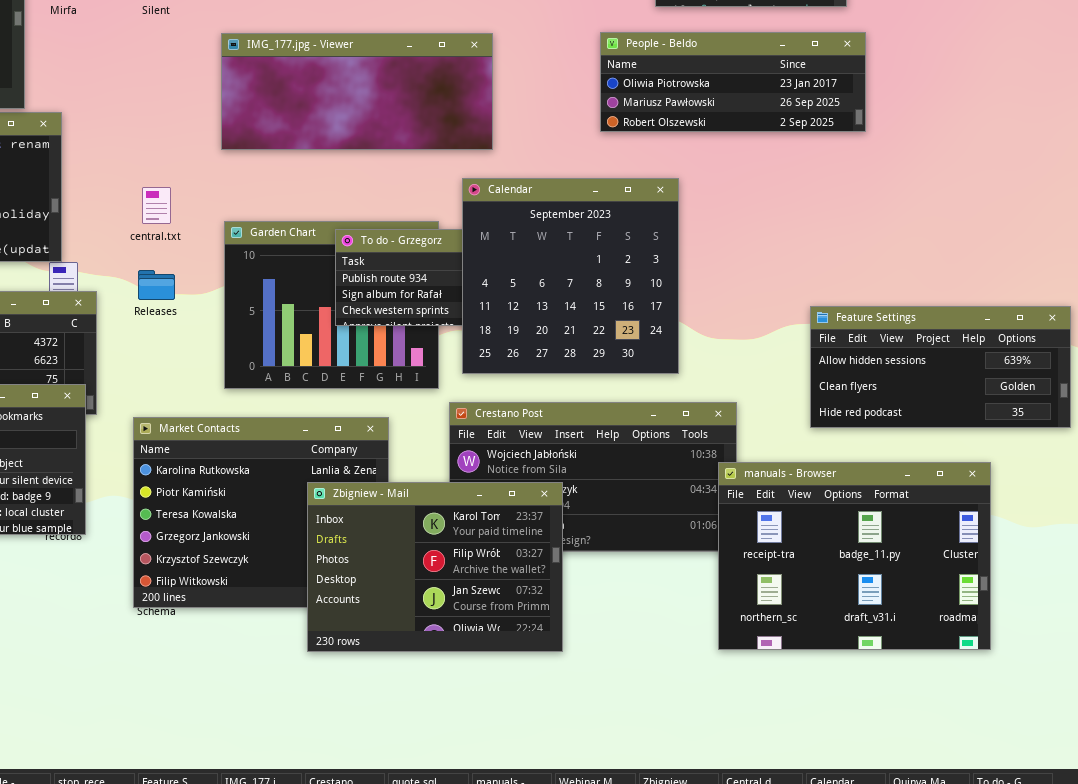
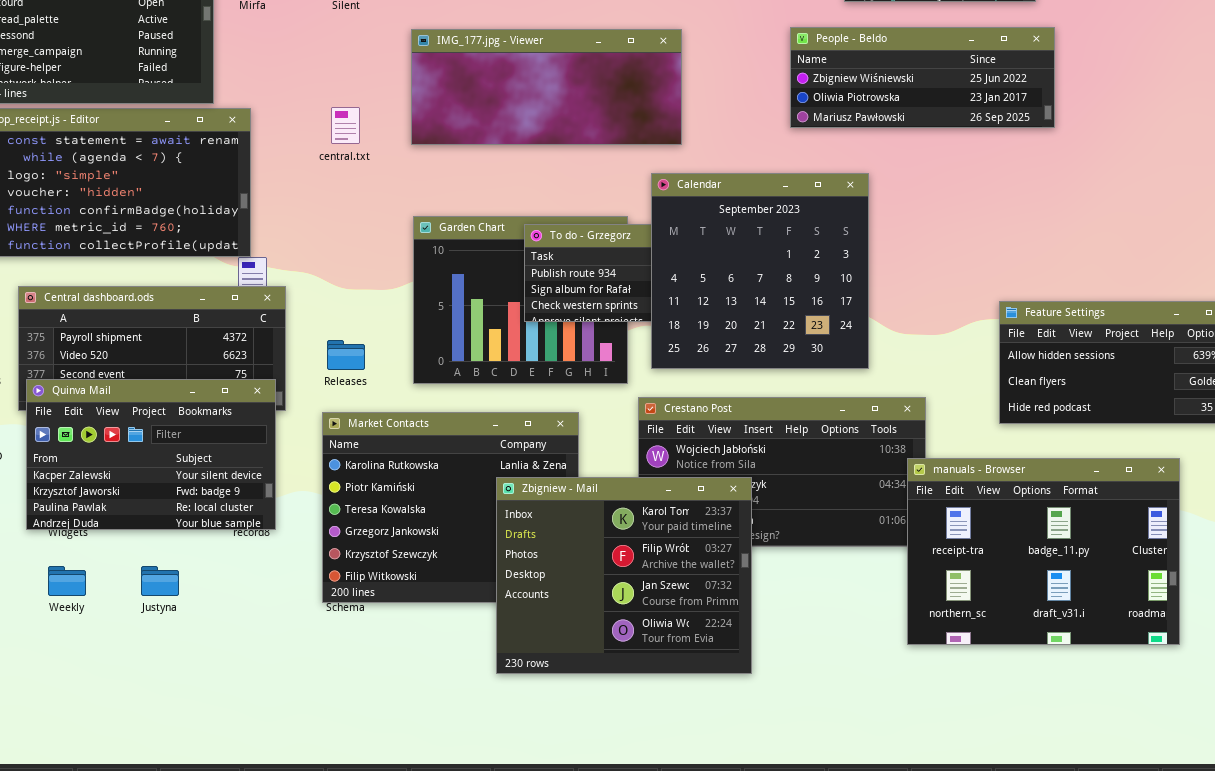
People - Beldo: [600,32,866,132] -> [790,27,1055,128], scrolled up 1 row
central.txt: [142,187,171,224] -> [331,107,360,144], moved
Releases: [138,270,175,300] -> [327,340,365,370], moved
Zbigniew - Mail: [307,482,563,652] -> [496,477,752,674], resized

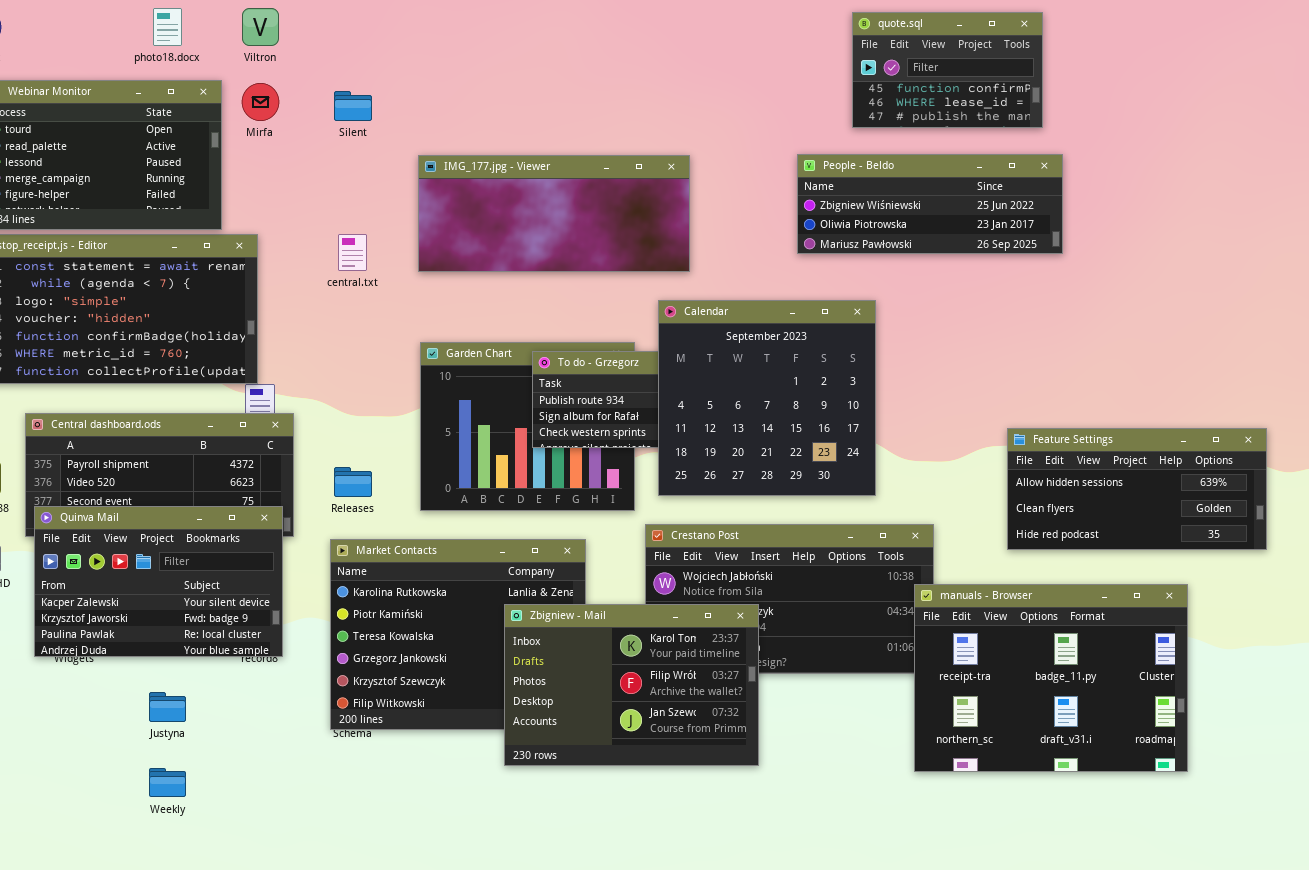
Zbigniew - Mail: [496,477,752,674] -> [504,604,759,766], resized
Weekly: [48,566,86,596] -> [149,768,186,797], moved

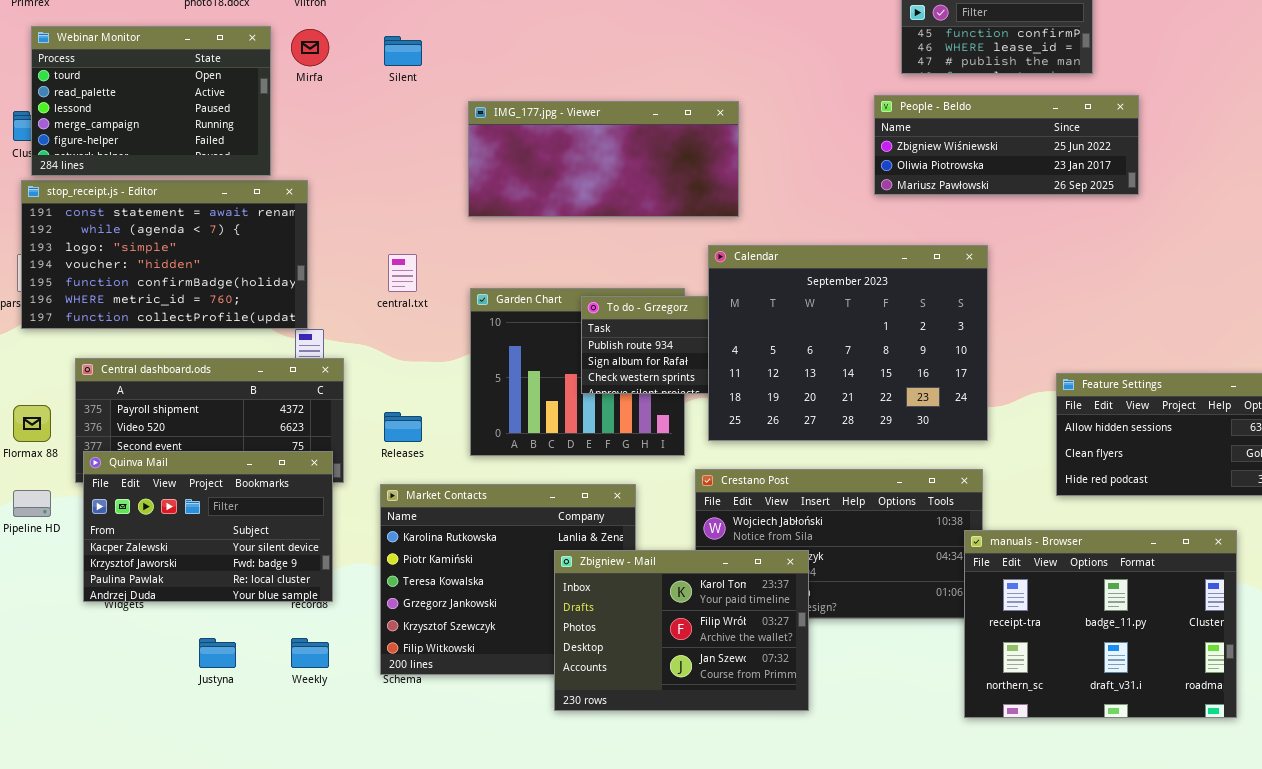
People - Beldo: [797,154,1063,254] -> [874,95,1139,195], moved
central.txt: [338,234,367,271] -> [388,254,417,292], moved
Calendar: [658,300,876,496] -> [708,245,988,441], resized
Weekly: [149,768,186,797] -> [291,638,329,668], moved

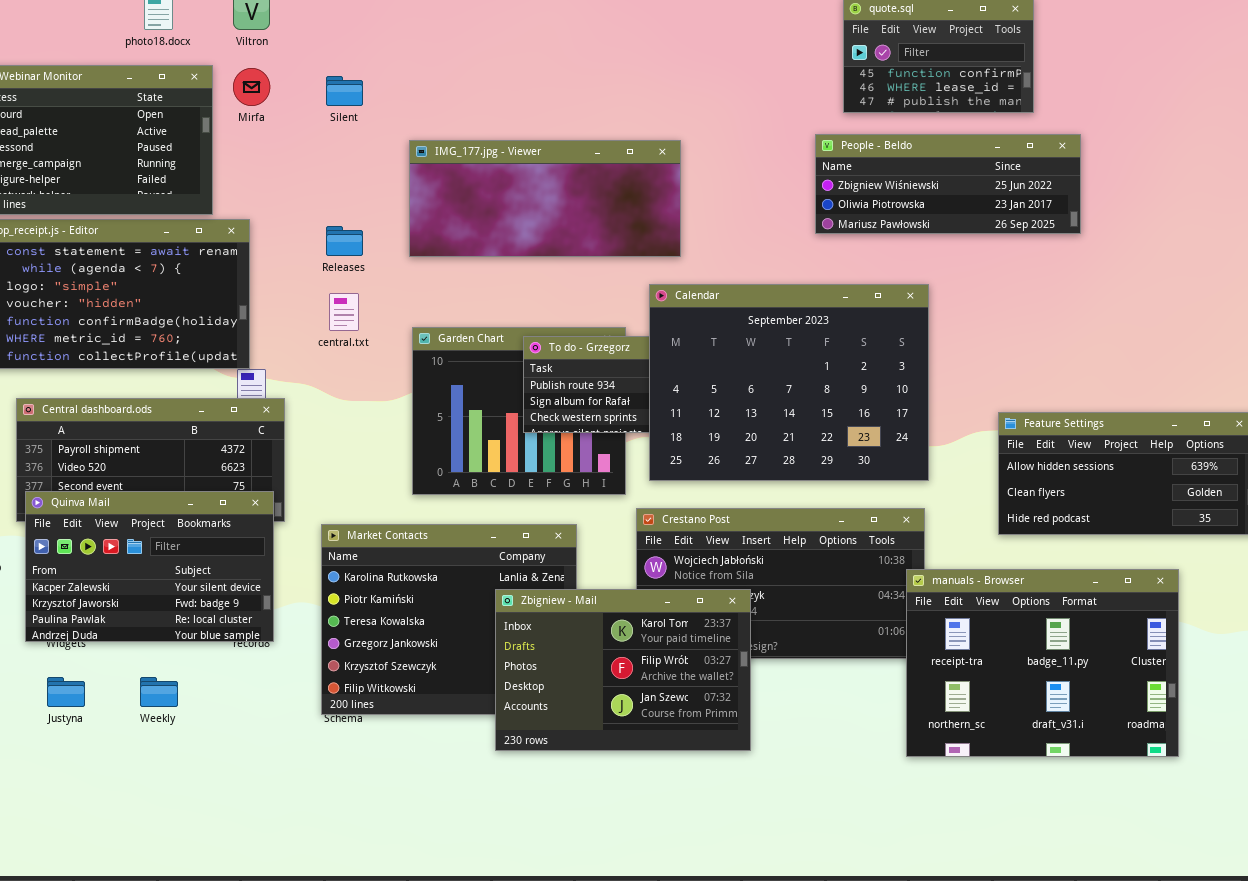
Releases: [384,412,422,442] -> [326,226,363,256], moved
Justyna: [199,638,236,668] -> [47,677,85,707], moved
Weekly: [291,638,329,668] -> [140,677,178,707], moved

